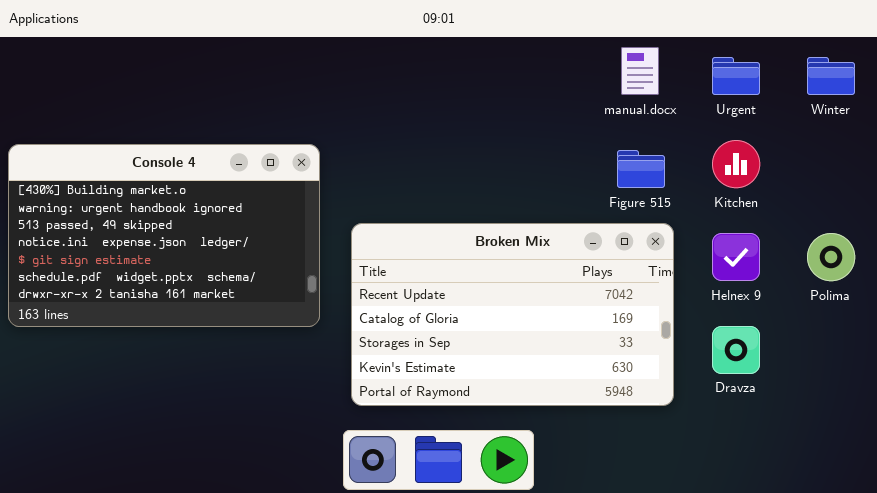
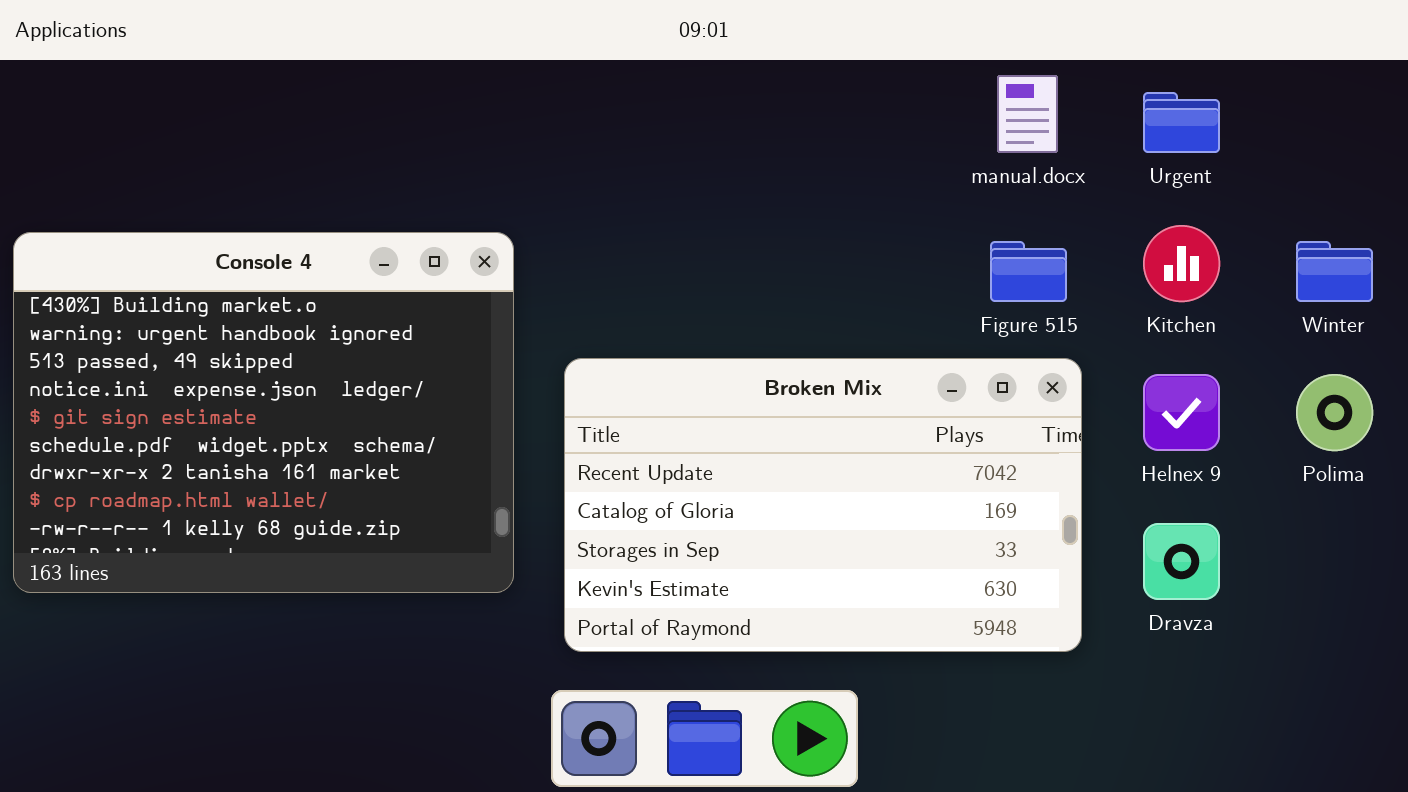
Winter: [807,57,855,95] -> [1296,241,1373,302], moved
Console 4: [8,144,320,327] -> [13,232,514,593], resized

